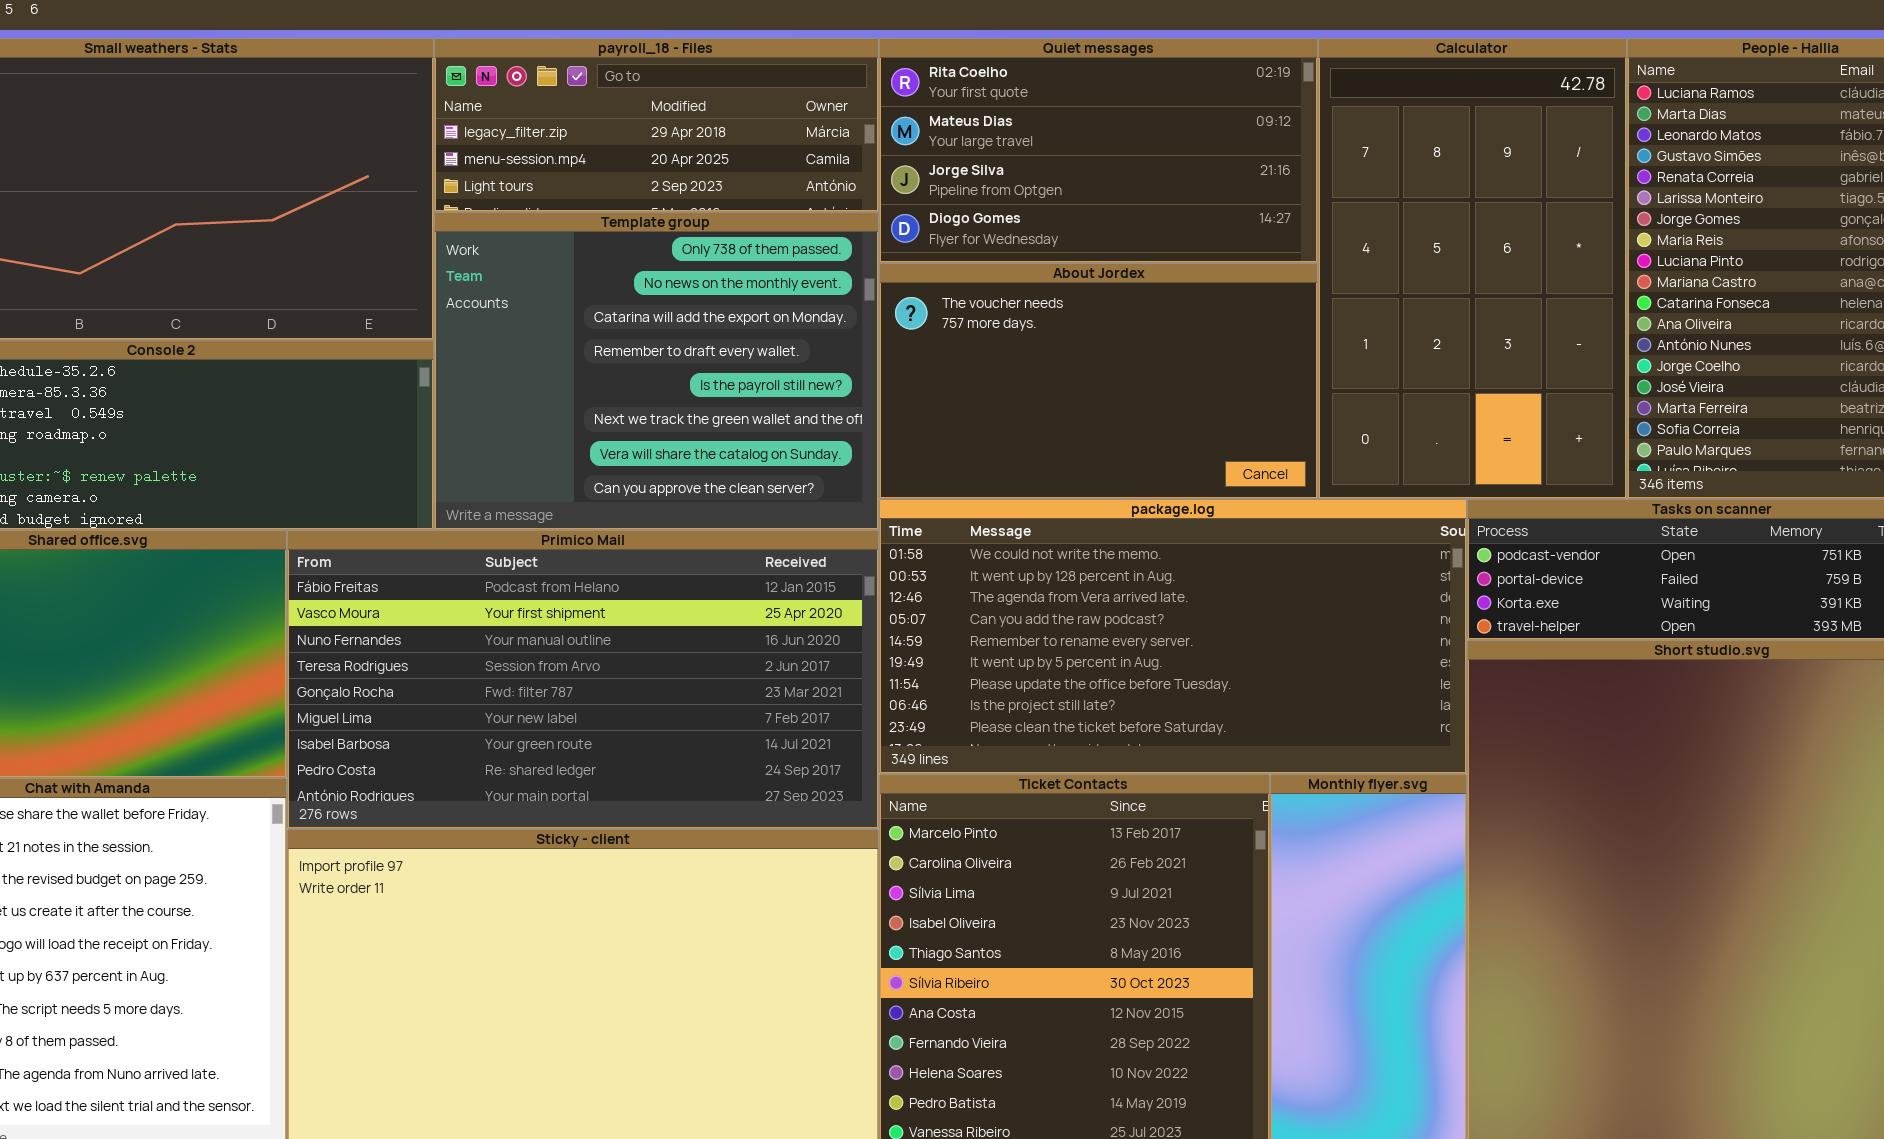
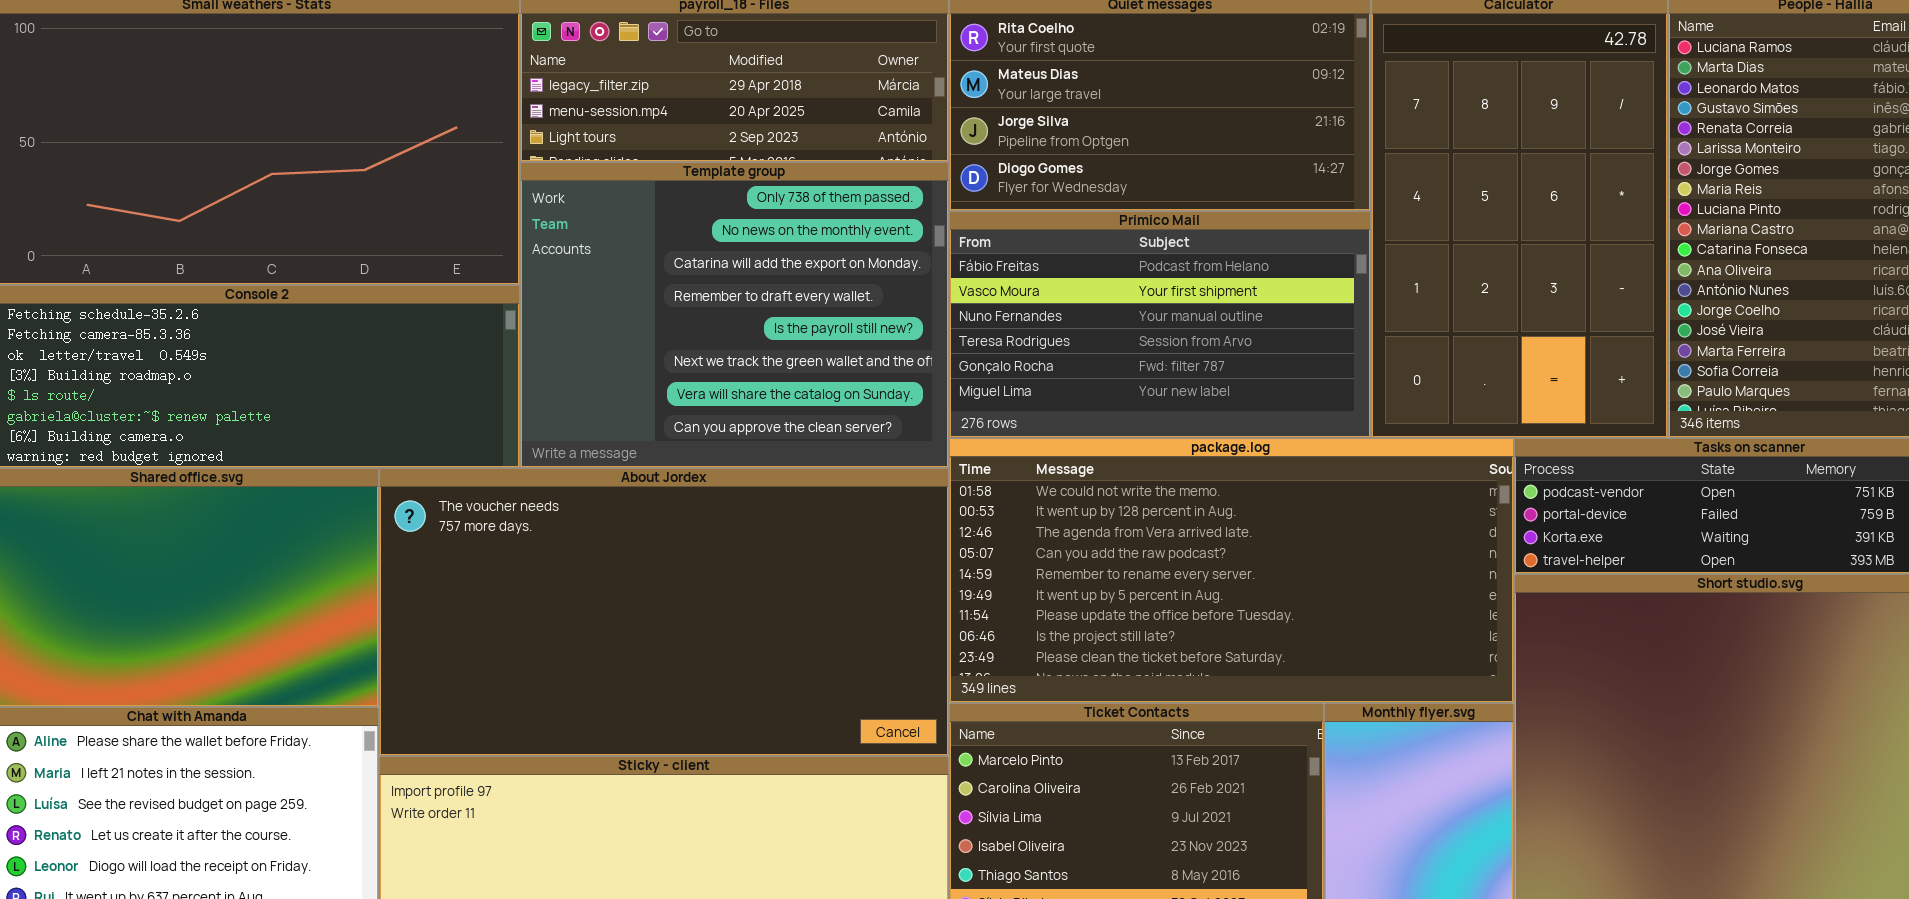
About Jordex: [879,263,1318,499] -> [379,468,949,756], moved, resized
Primico Mail: [287,530,879,829] -> [949,211,1371,438], moved, resized

